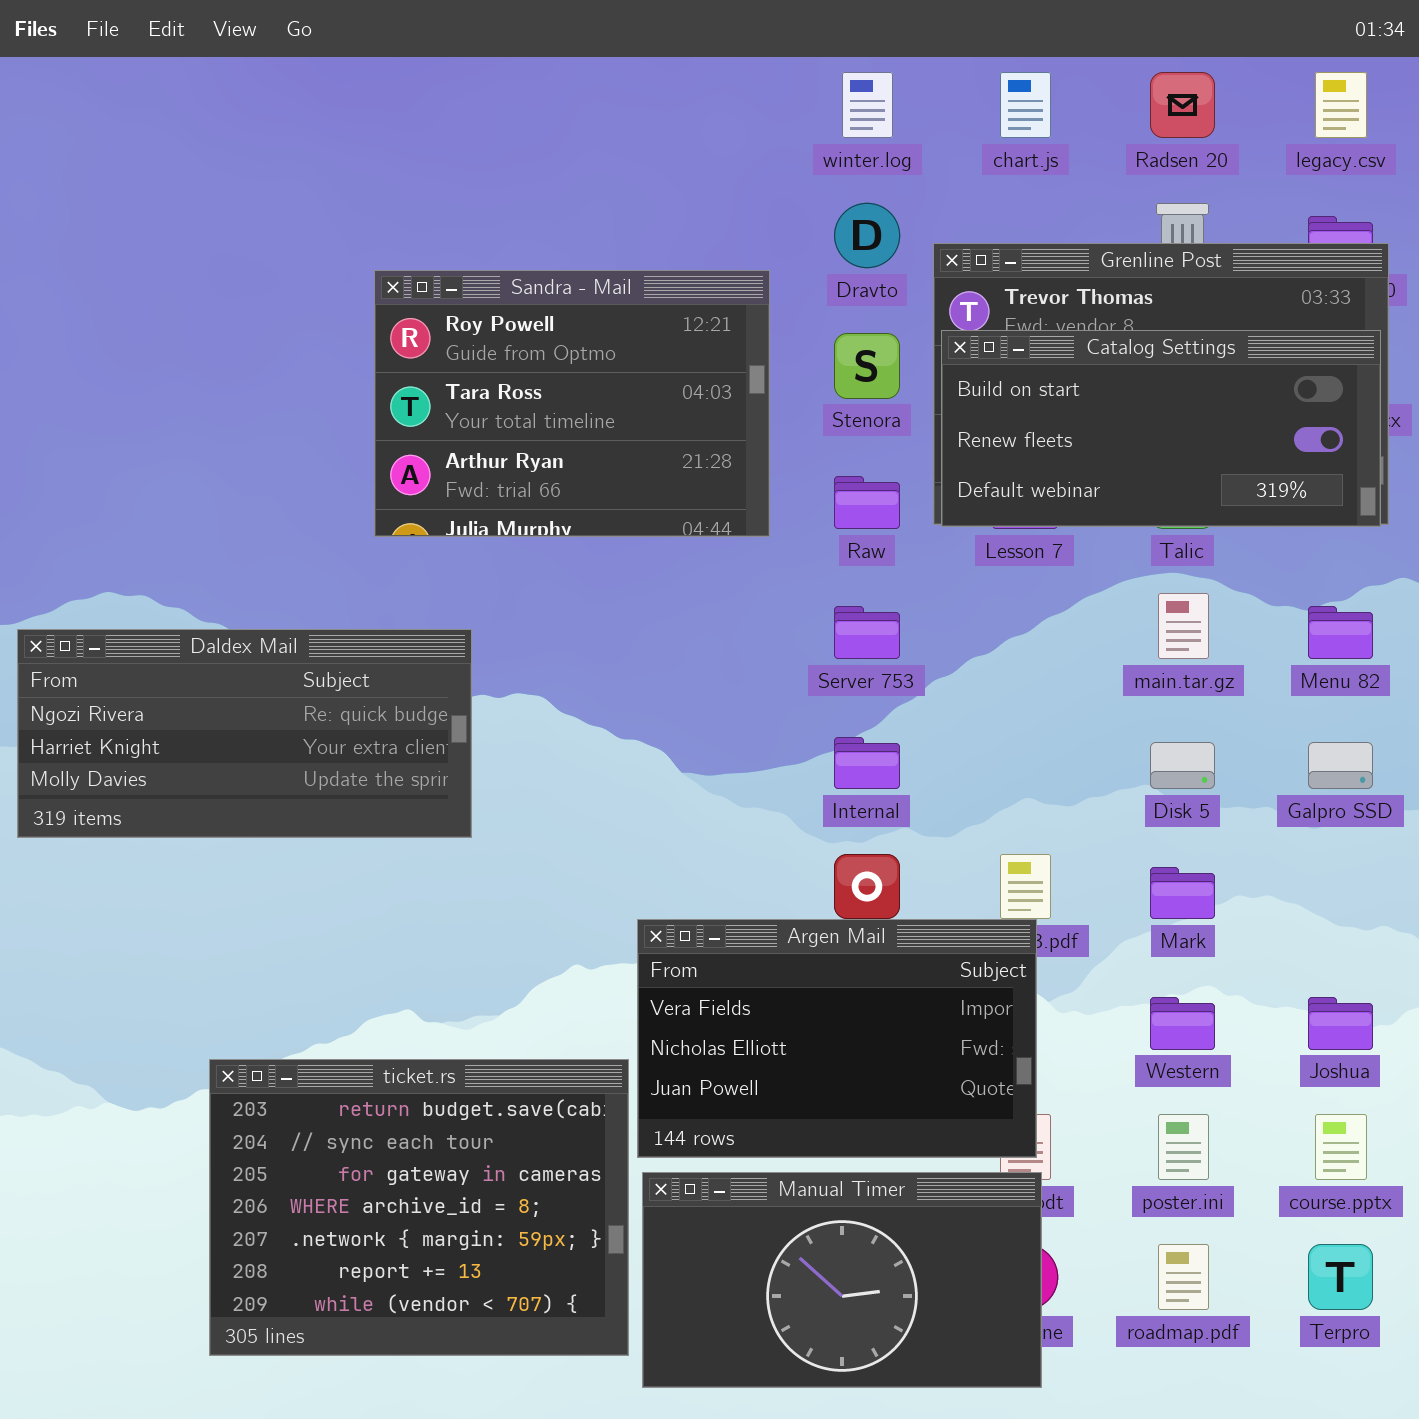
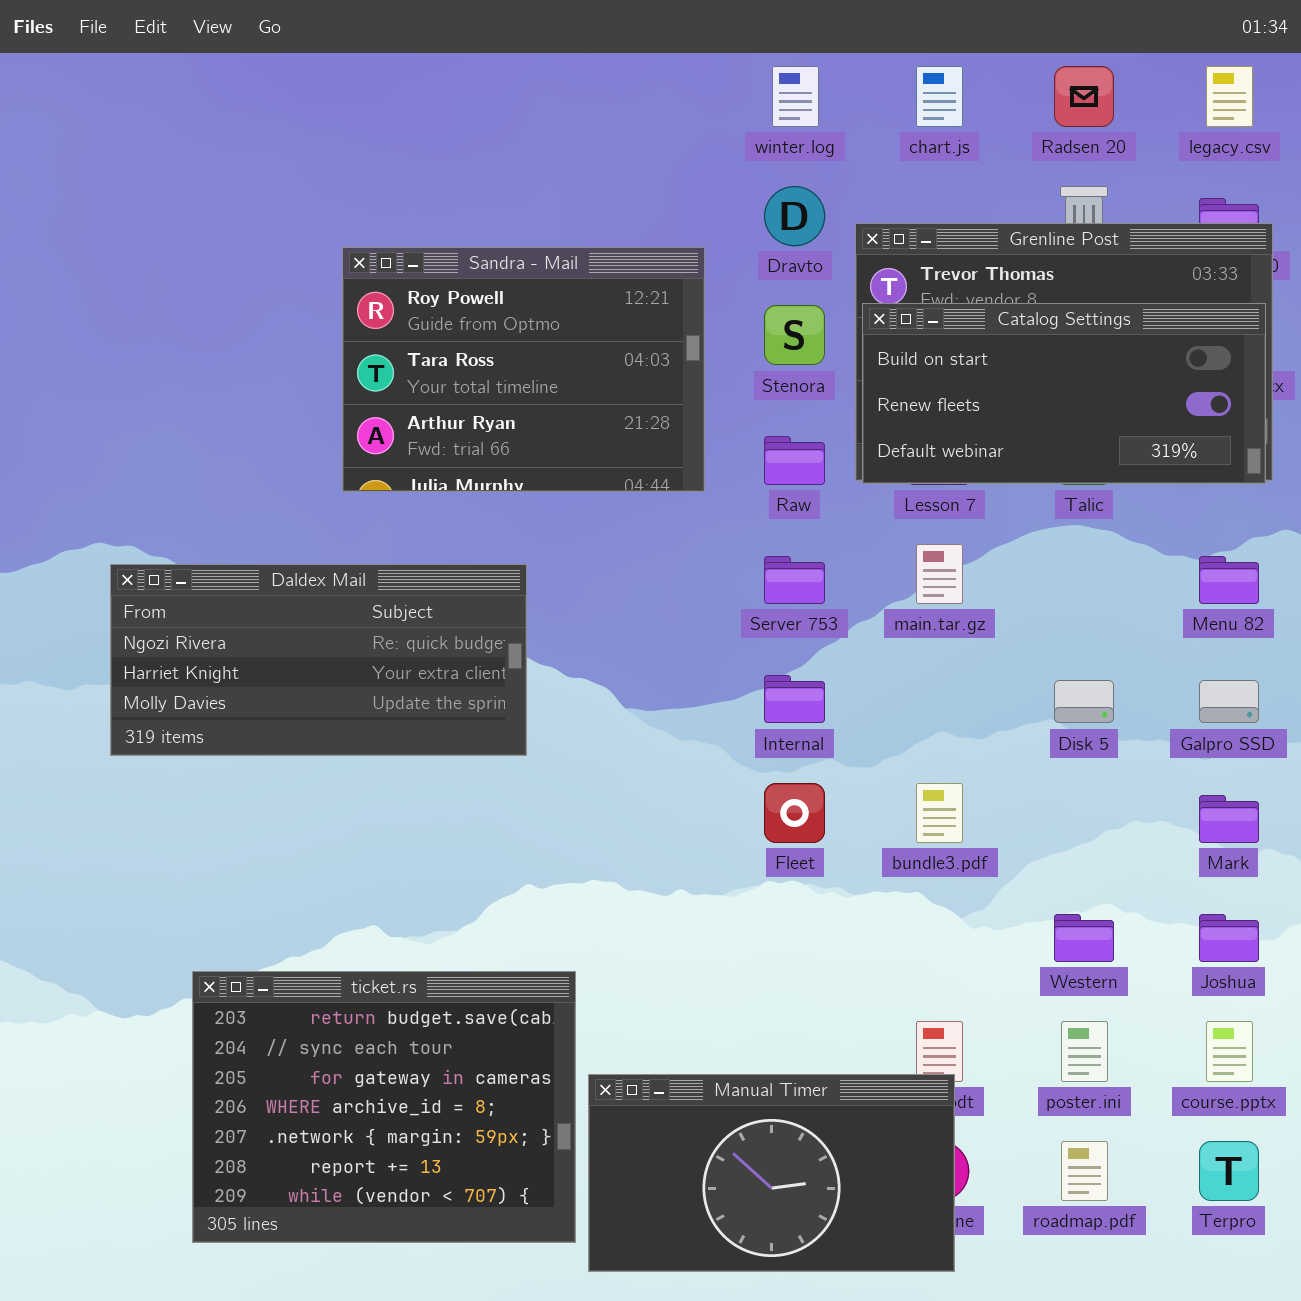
main.tar.gz: [1158,593,1209,659] -> [916,544,963,604], moved
Daldex Mail: [17,629,472,838] -> [110,564,527,756], moved
Mark: [1150,867,1215,919] -> [1199,795,1259,843], moved
Argen Mail: [637,919,1037,1158] -> none, closed

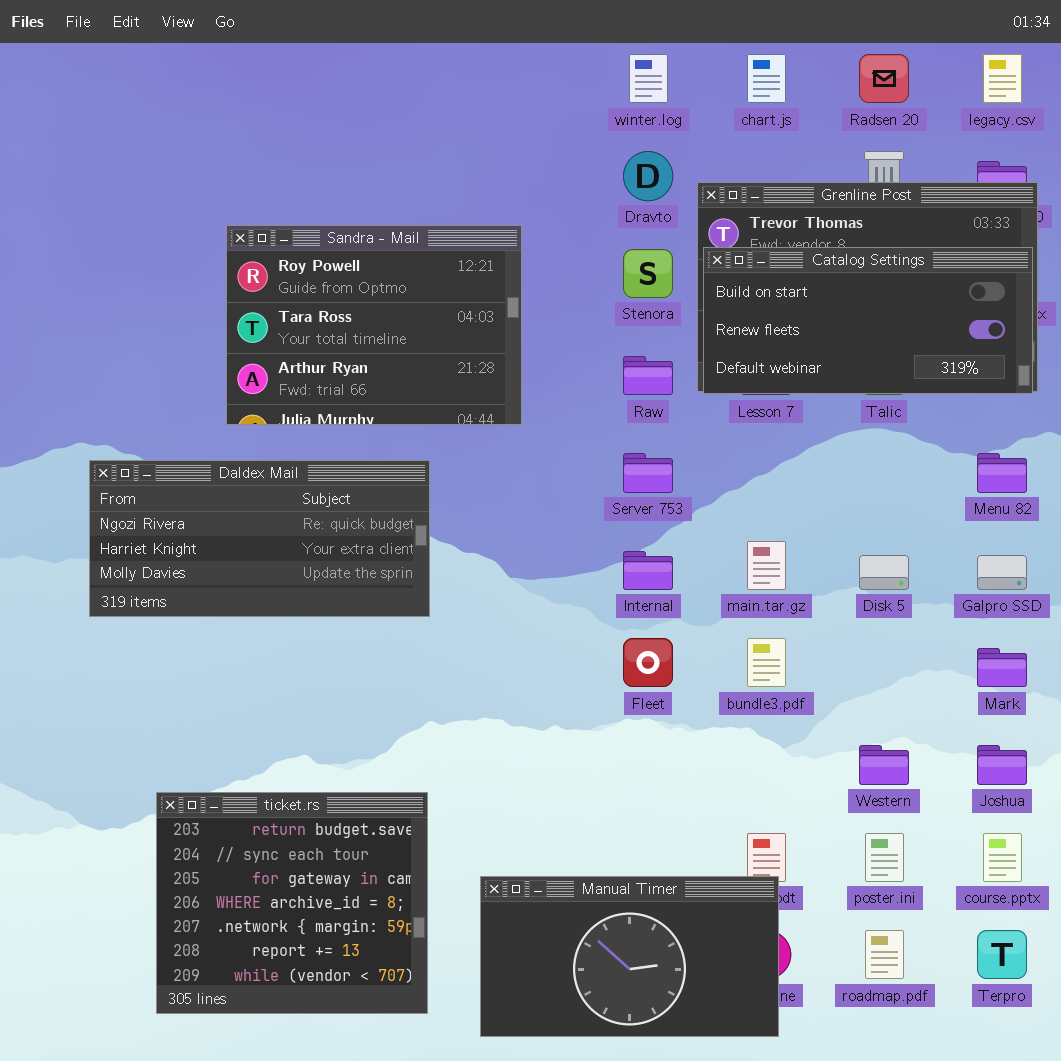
Sandra - Mail: [342,247,705,492] -> [226,225,522,425], moved
main.tar.gz: [916,544,963,604] -> [747,541,786,590], moved
ticket.rs: [192,971,576,1243] -> [156,792,428,1014], resized

